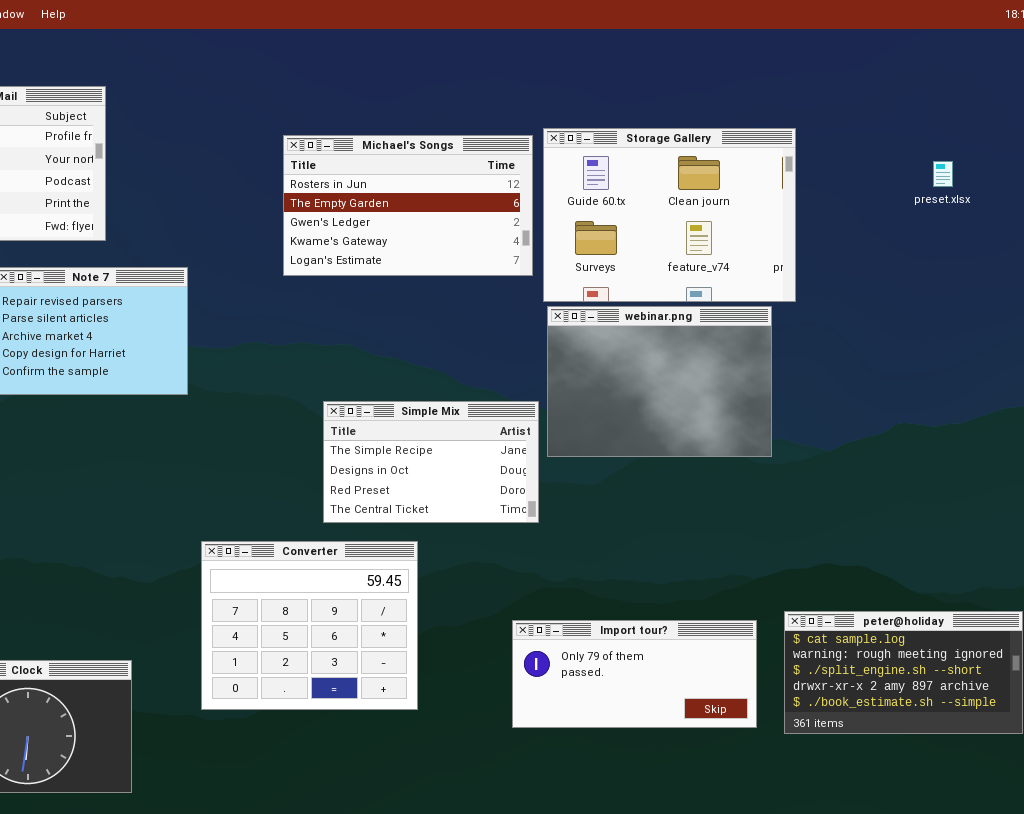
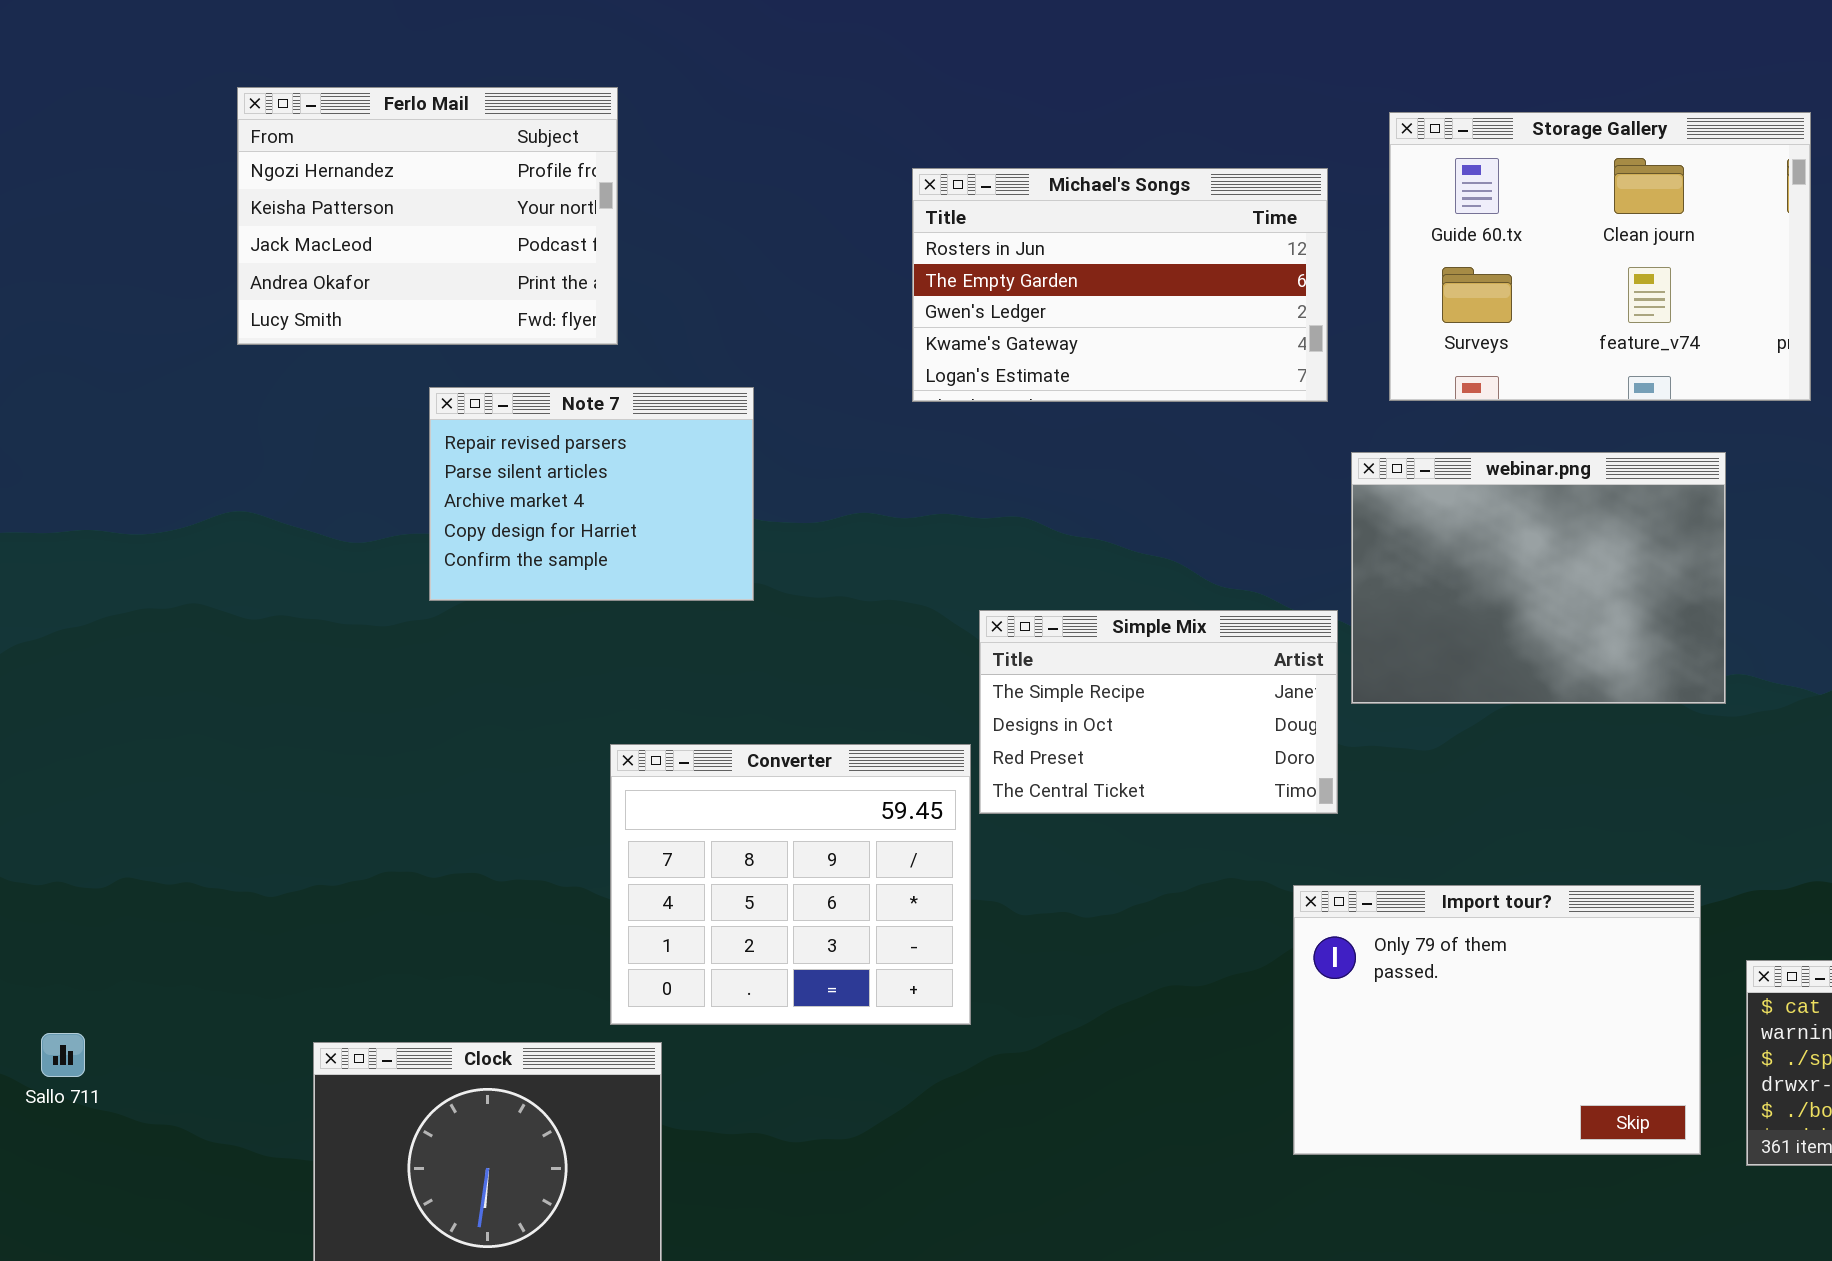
Storage Gallery: [543,128,796,302] -> [1389,112,1811,401], moved
Converter: [201,541,418,710] -> [610,744,971,1025], moved
Import tour?: [512,620,757,728] -> [1293,885,1701,1155], resized

